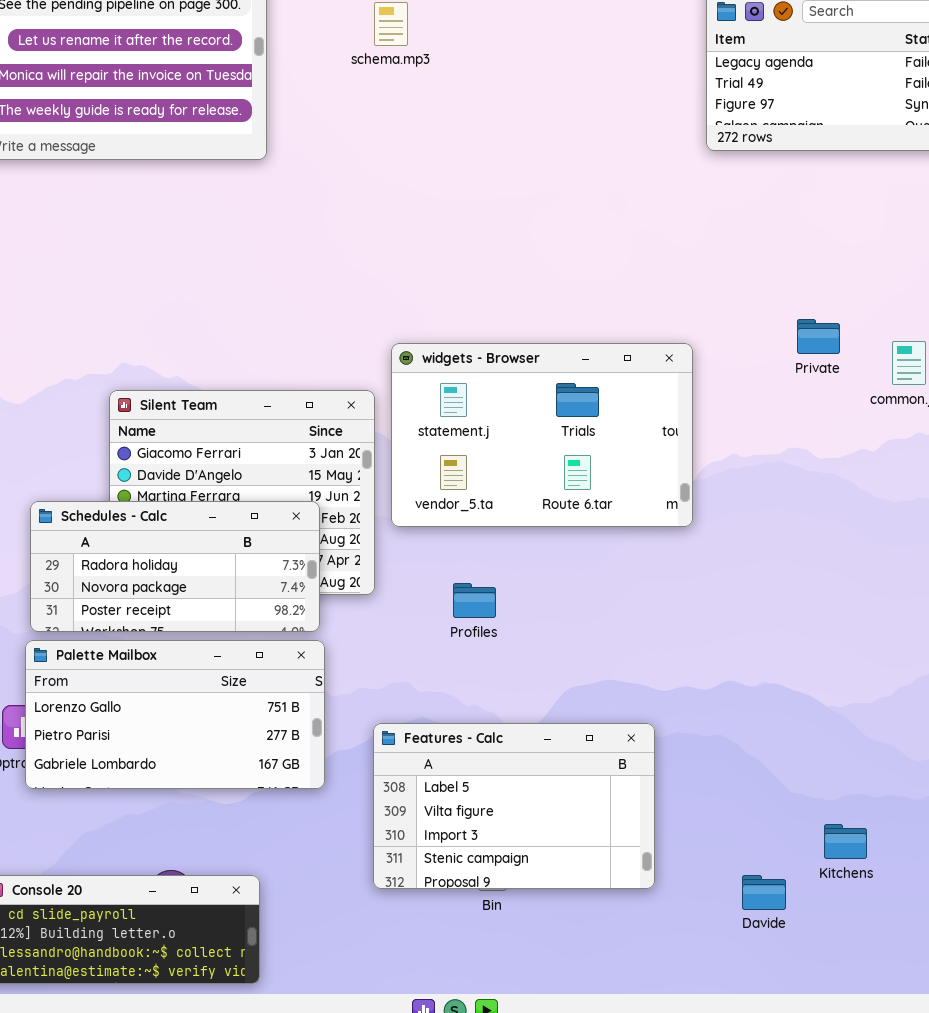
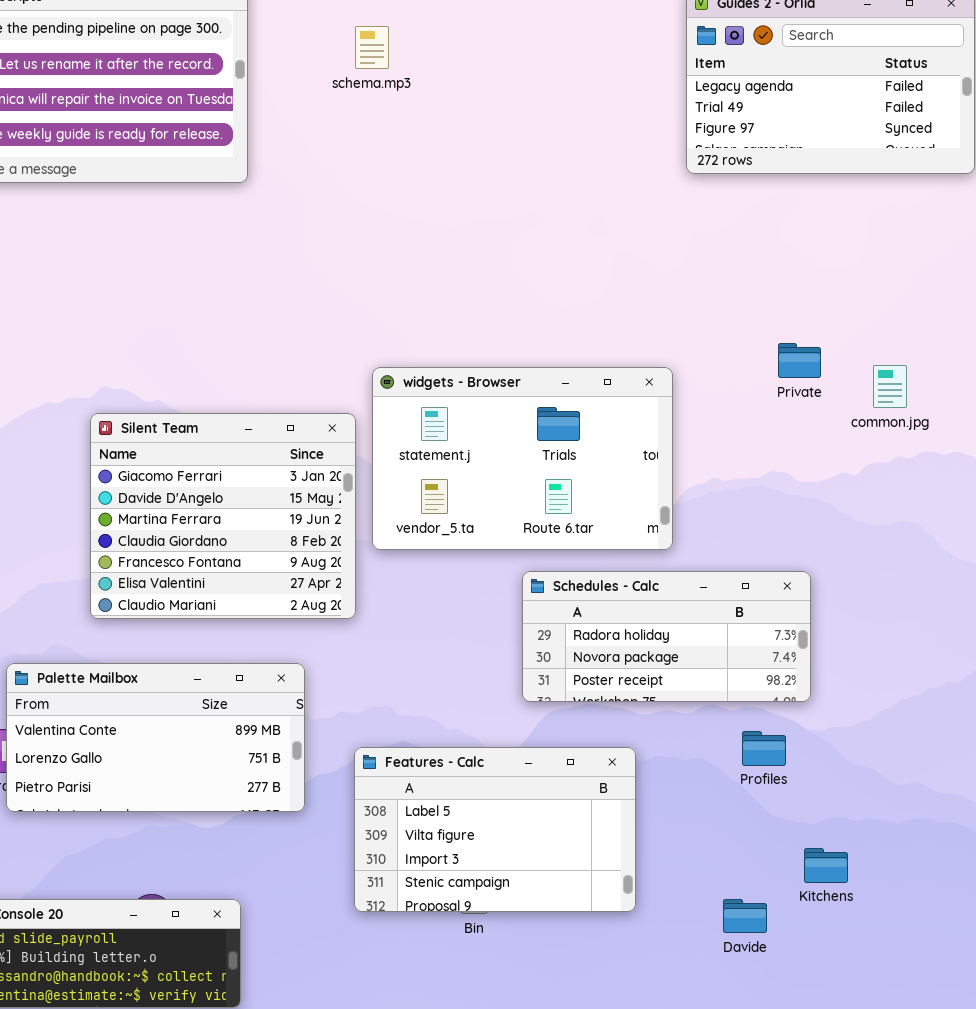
Schedules - Calc: [30,501,320,632] -> [522,571,811,702], moved
Profiles: [453,583,496,618] -> [742,731,786,766], moved
Palette Mailbox: [25,640,325,789] -> [6,663,305,812], scrolled up 1 row

